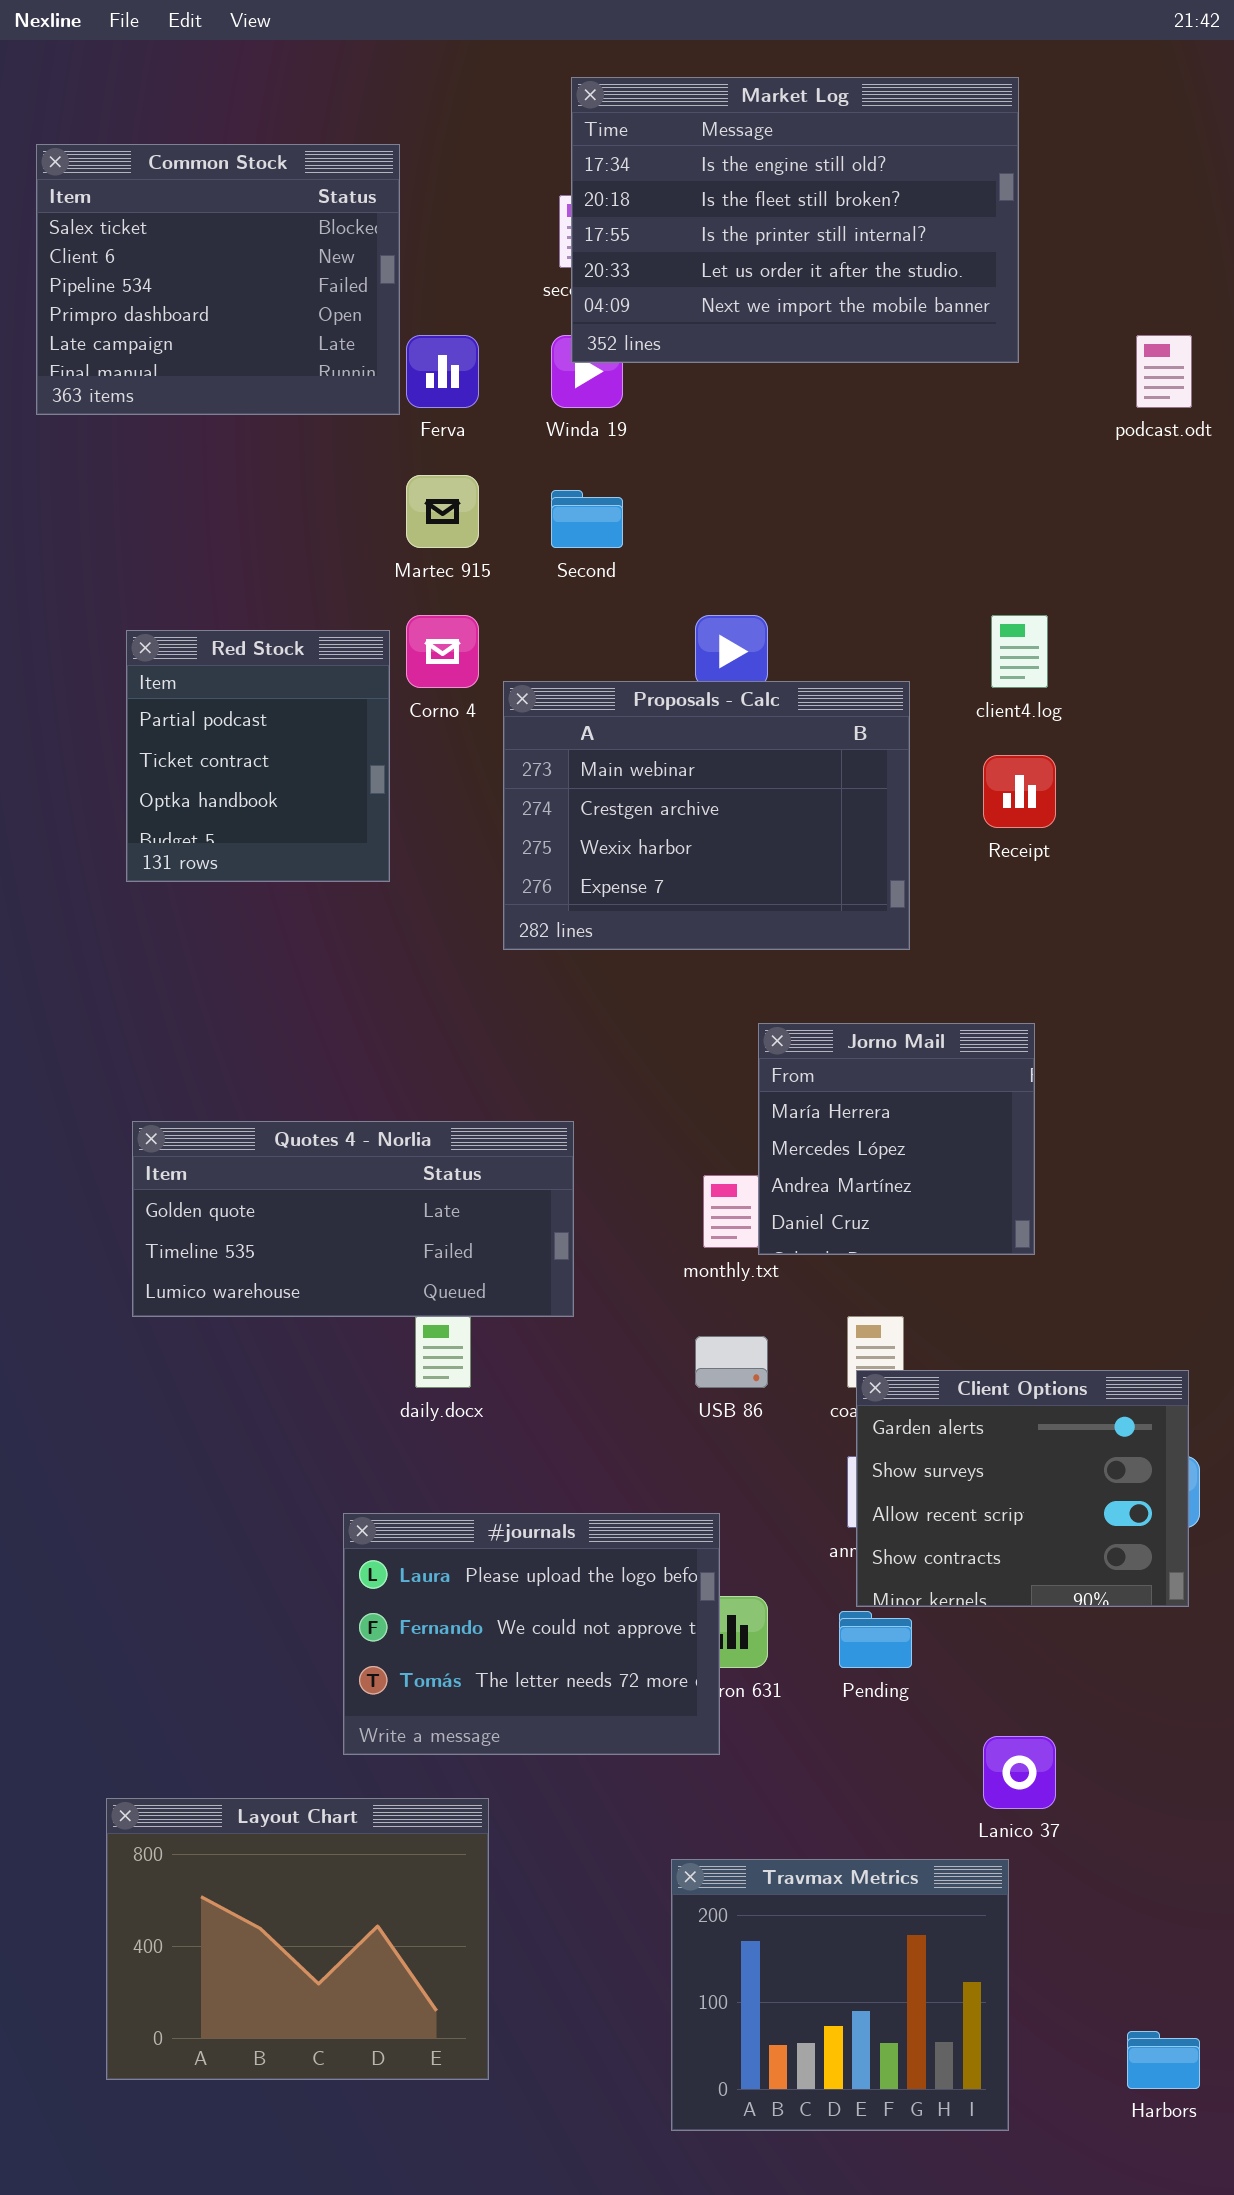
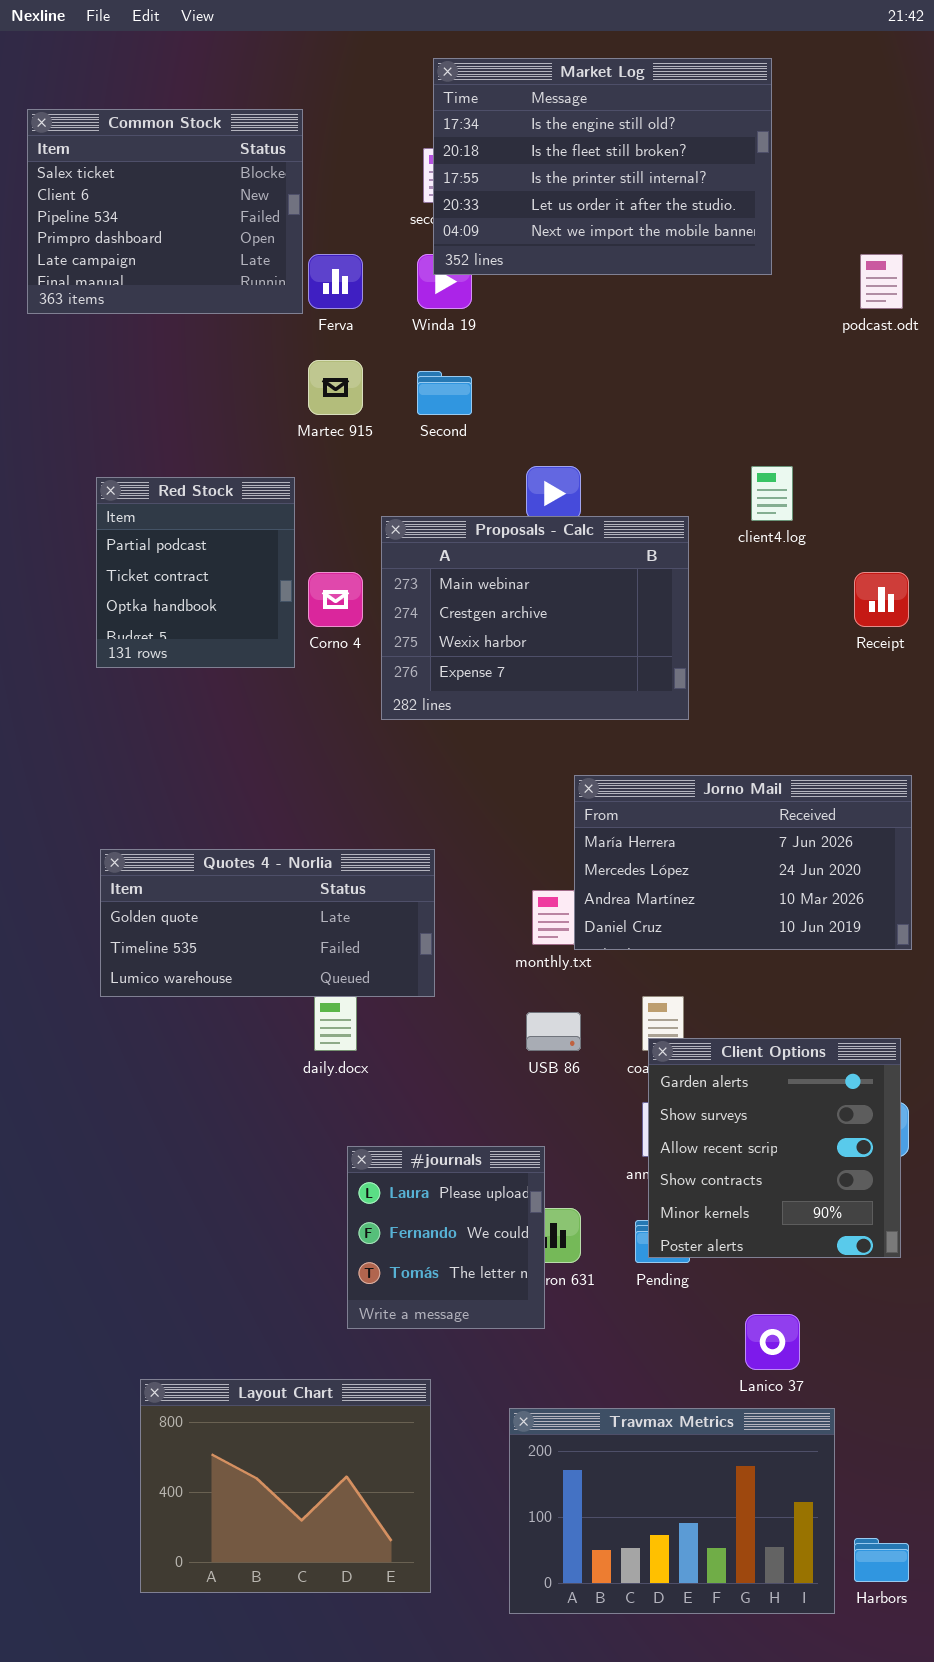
Corno 4: [406,615,479,688] -> [308,572,363,627], moved
Receipt: [983,755,1056,828] -> [854,572,909,627], moved
Jorno Mail: [758,1023,1035,1255] -> [574,775,912,950], resized
Client Options: [856,1370,1189,1607] -> [648,1038,901,1258], resized
#journals: [343,1513,720,1755] -> [347,1146,545,1329], resized
Layout Chart: [106,1798,489,2080] -> [140,1379,431,1593], moved
Travmax Metrics: [671,1859,1009,2131] -> [509,1408,835,1614], resized

